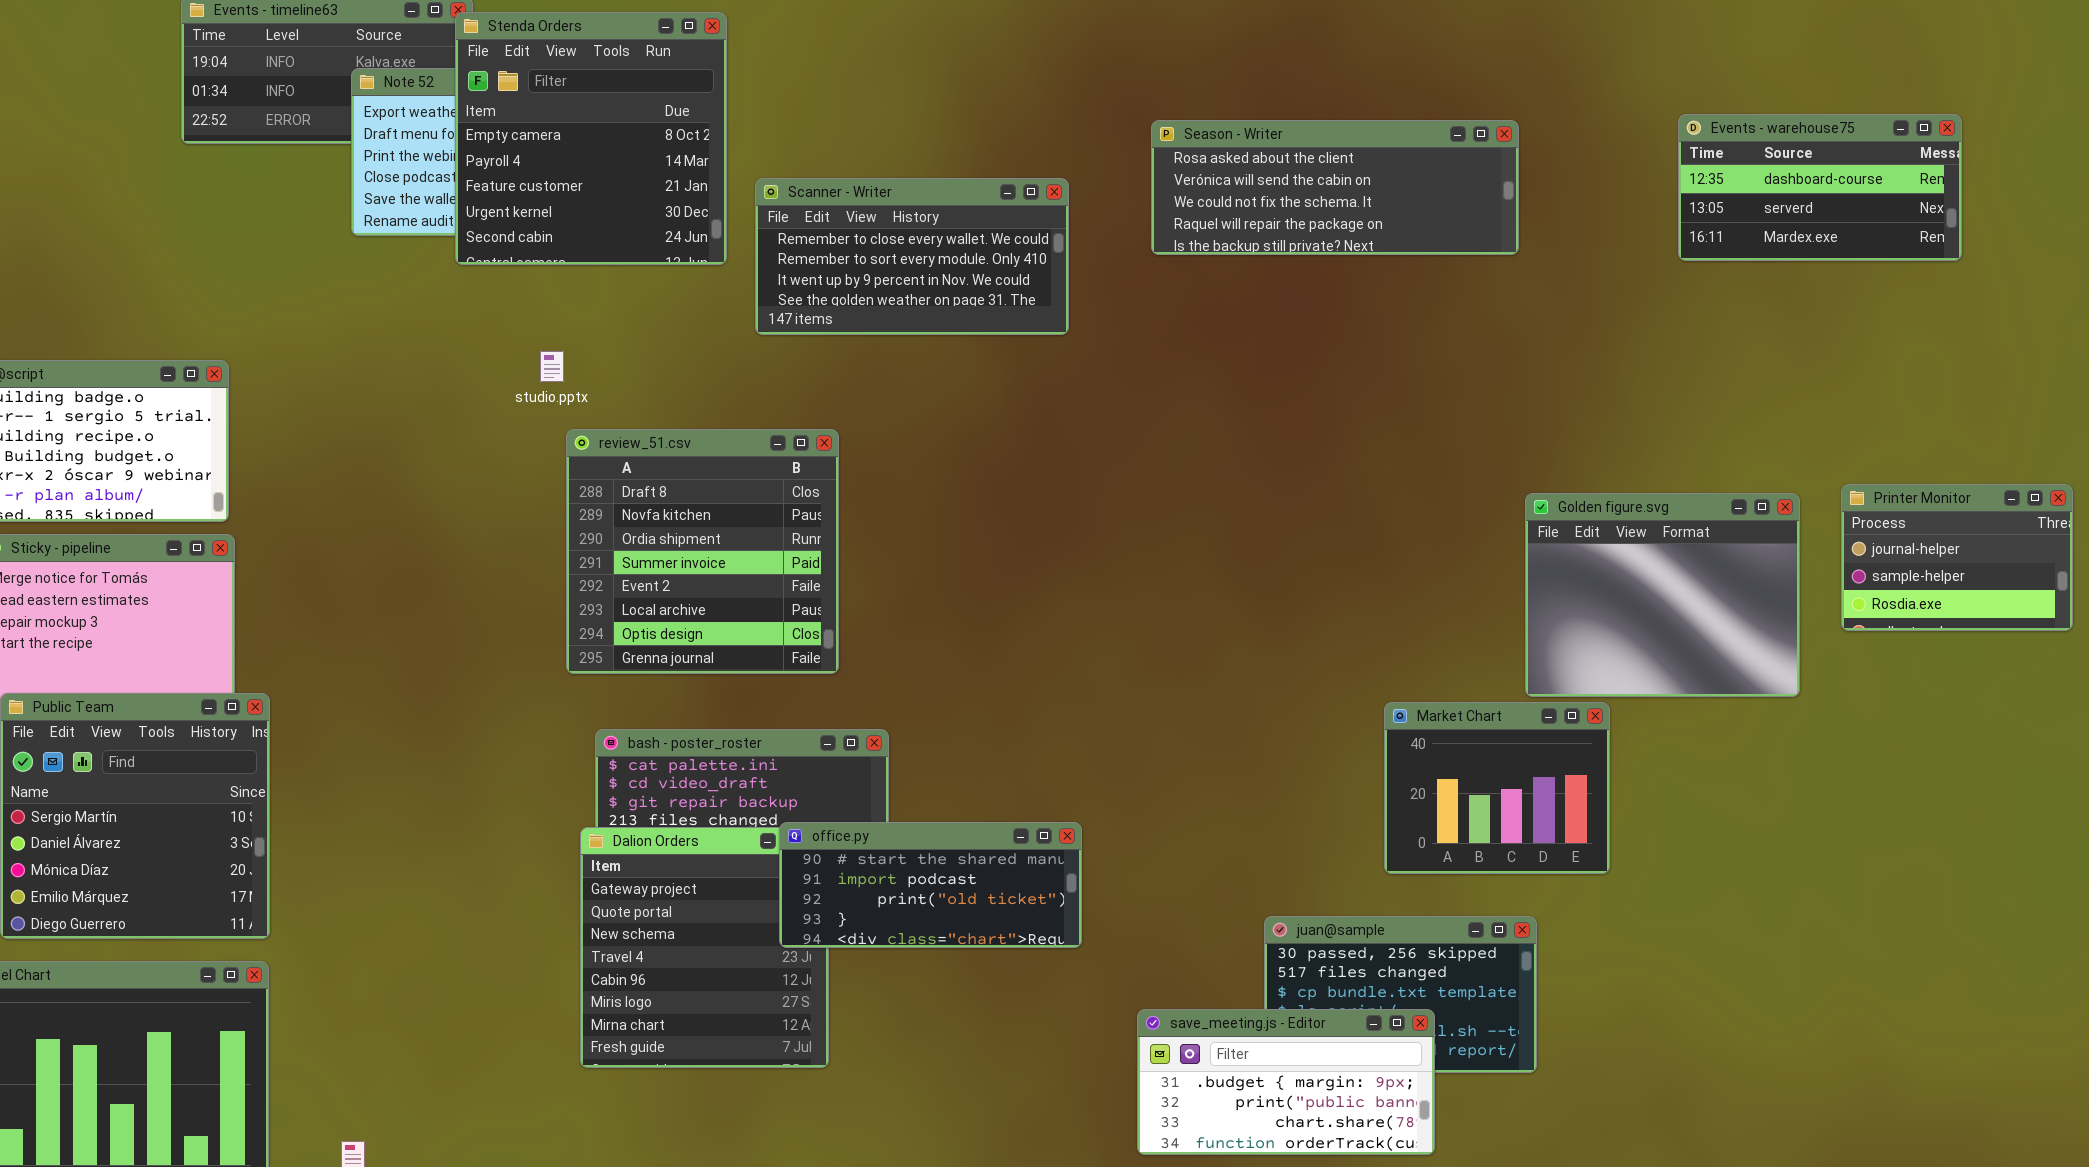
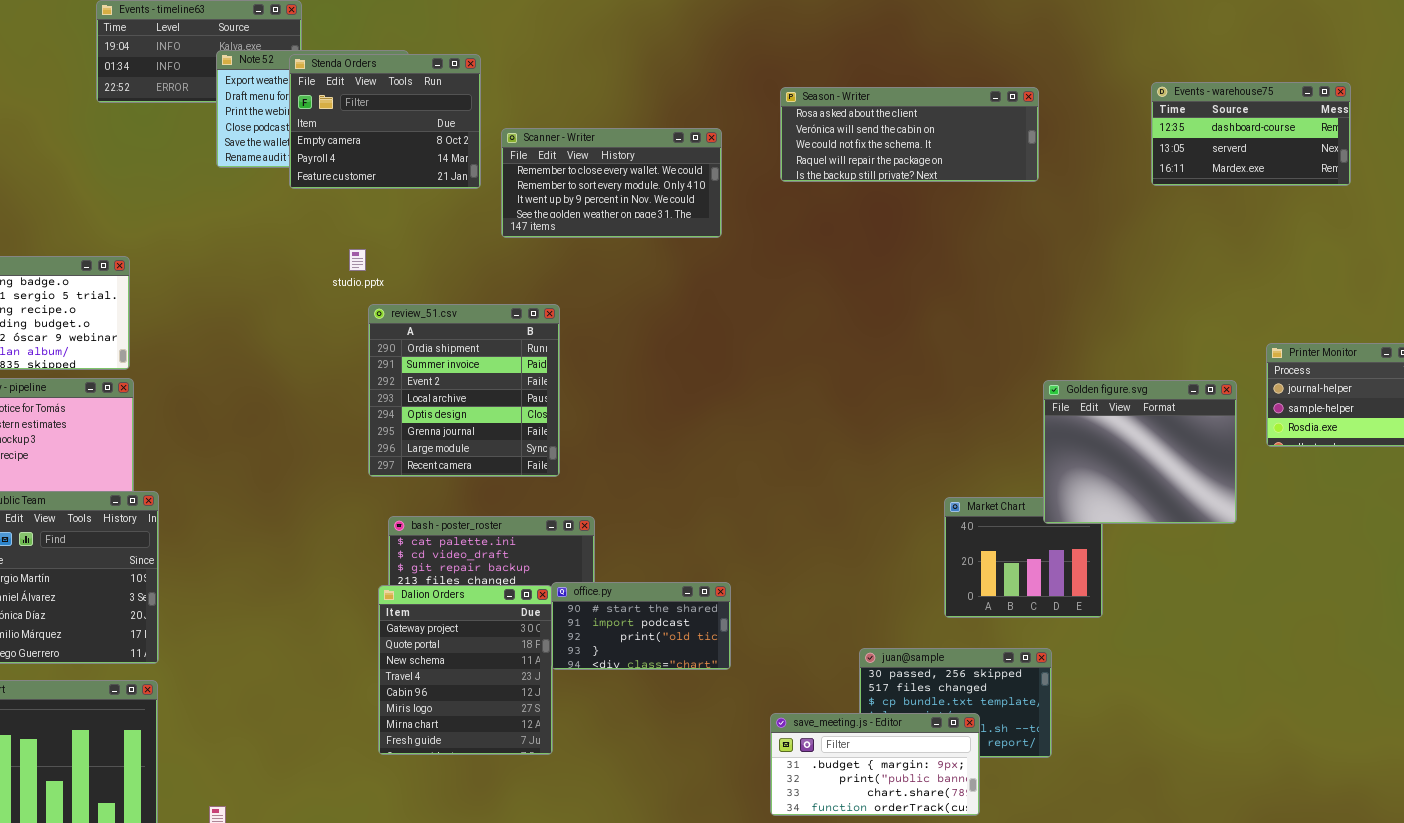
Stenda Orders: [455,12,727,265] -> [289,54,481,189], resized
review_51.csv: [566,429,839,674] -> [368,304,560,477], scrolled down 2 rows
Golden figure.svg: [1525,493,1800,697] -> [1043,380,1237,524], moved
office.py: [779,822,1082,948] -> [551,582,731,670], resized

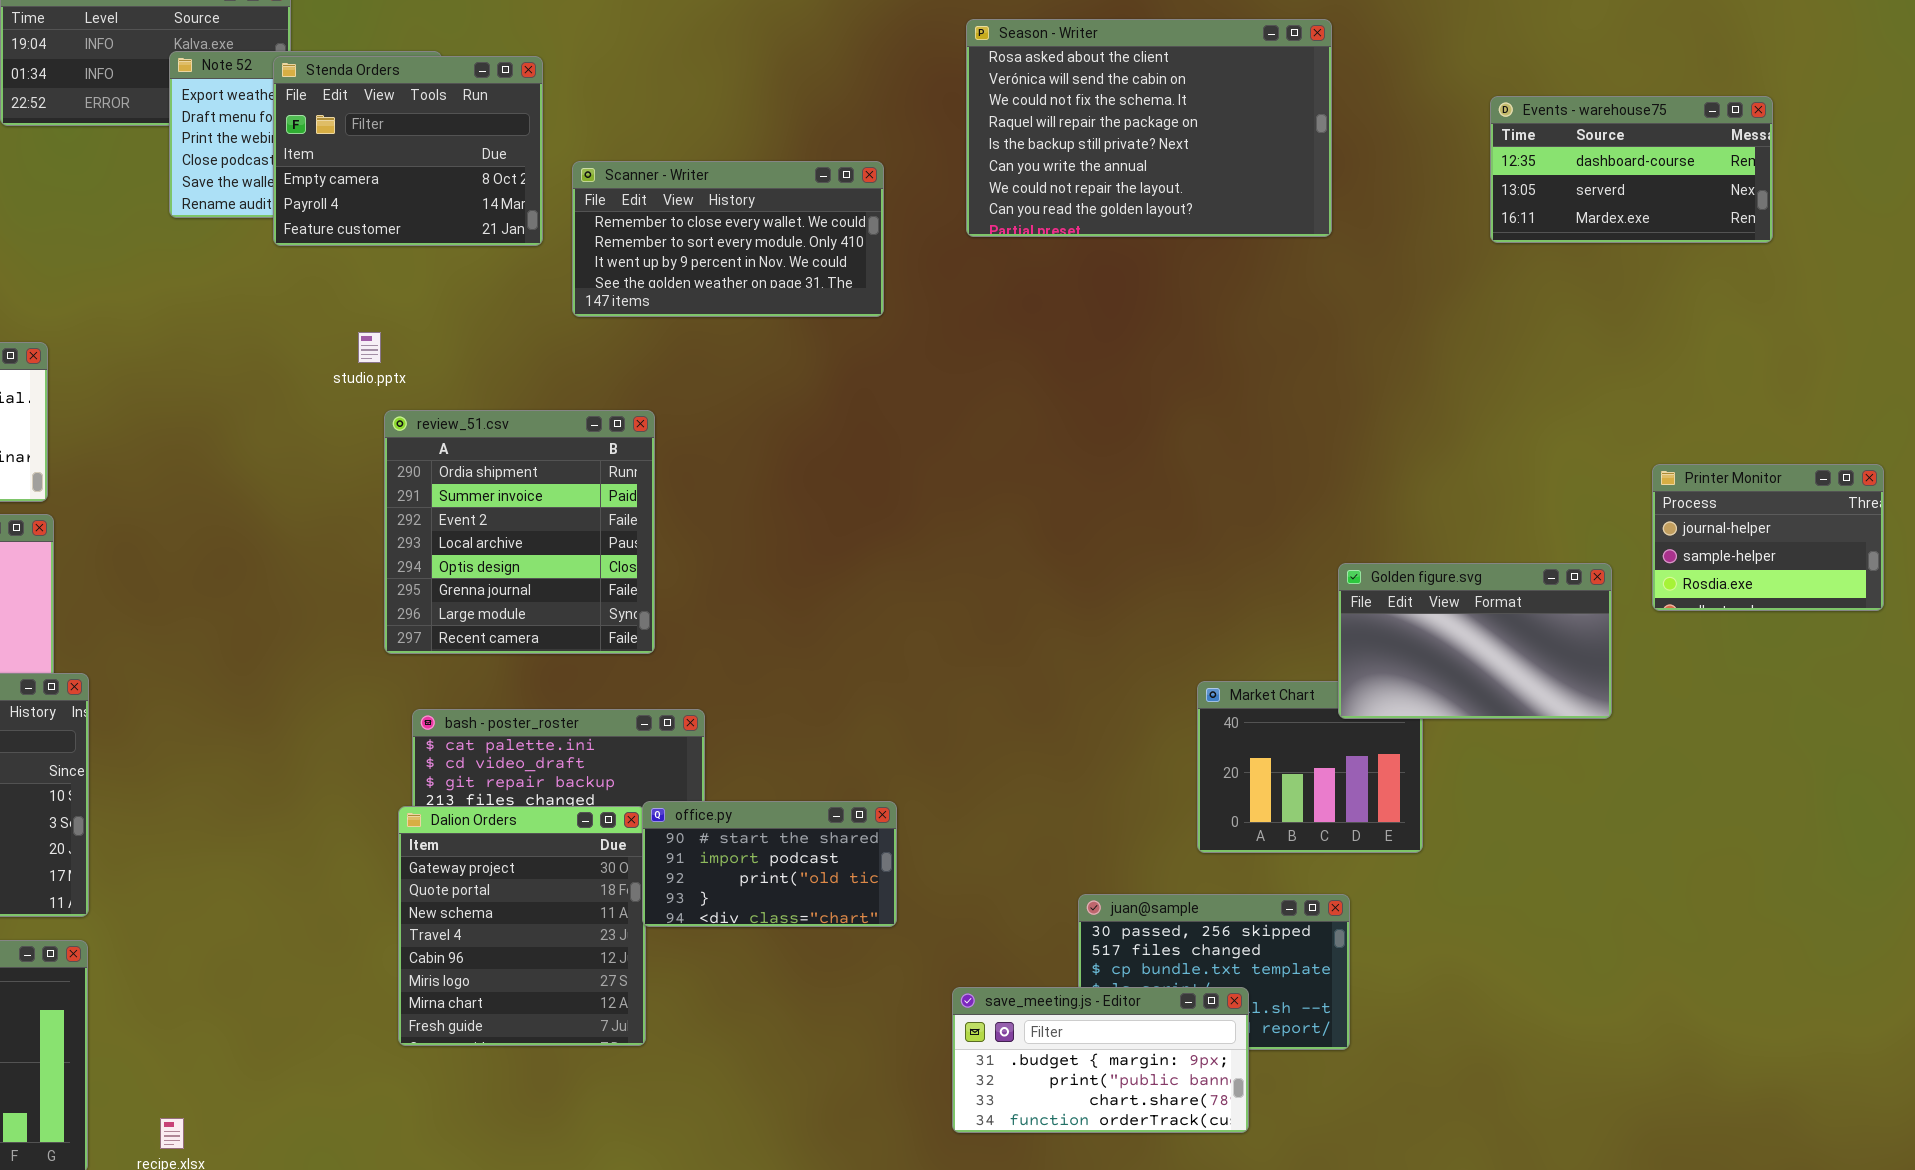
Season - Writer: [780,87,1039,182] -> [966,19,1332,237], resized
Golden figure.svg: [1043,380,1237,524] -> [1338,563,1612,719], resized

